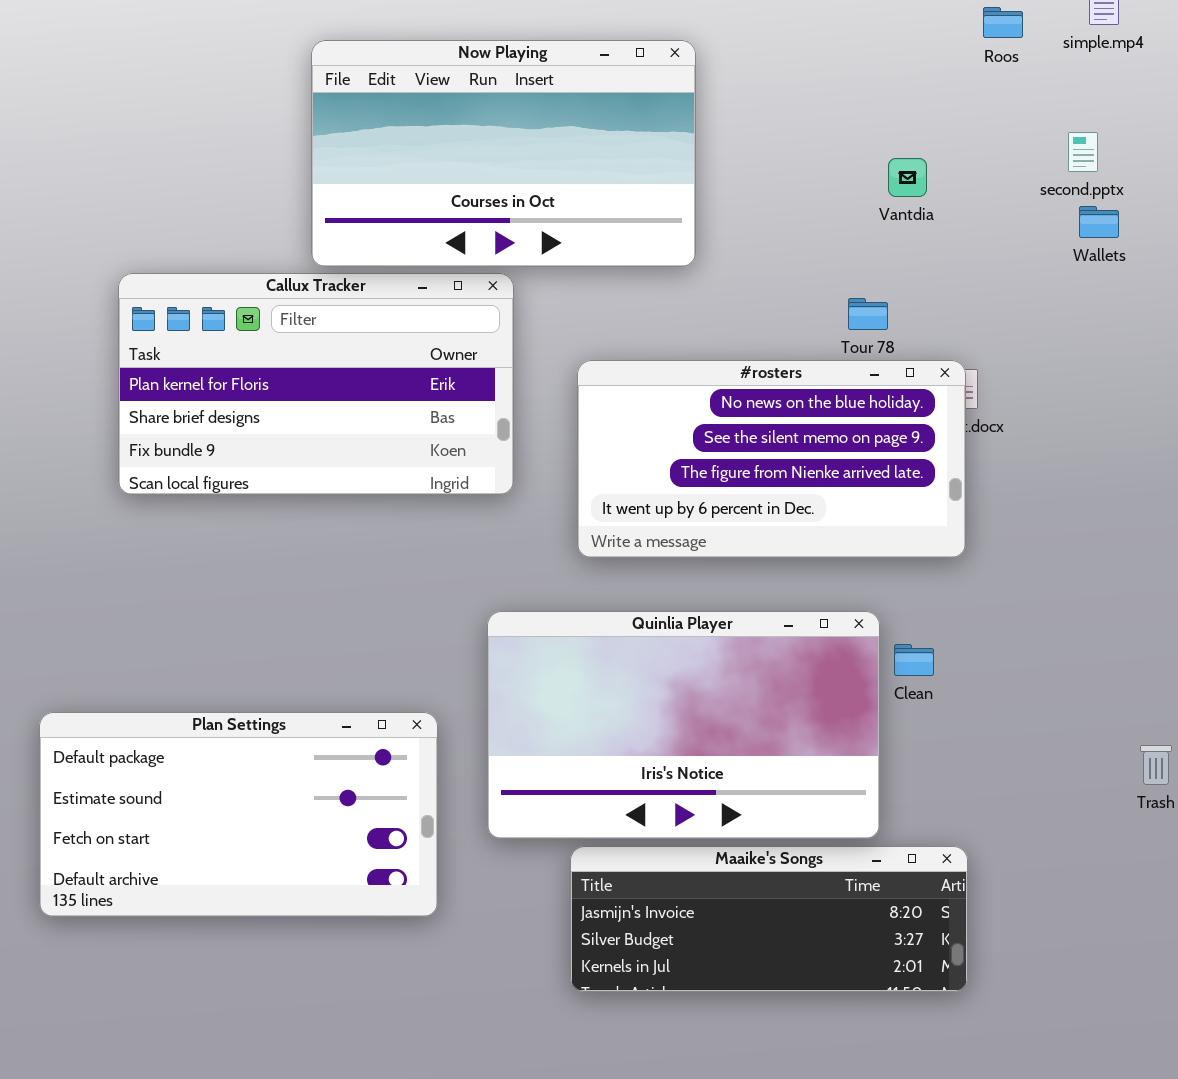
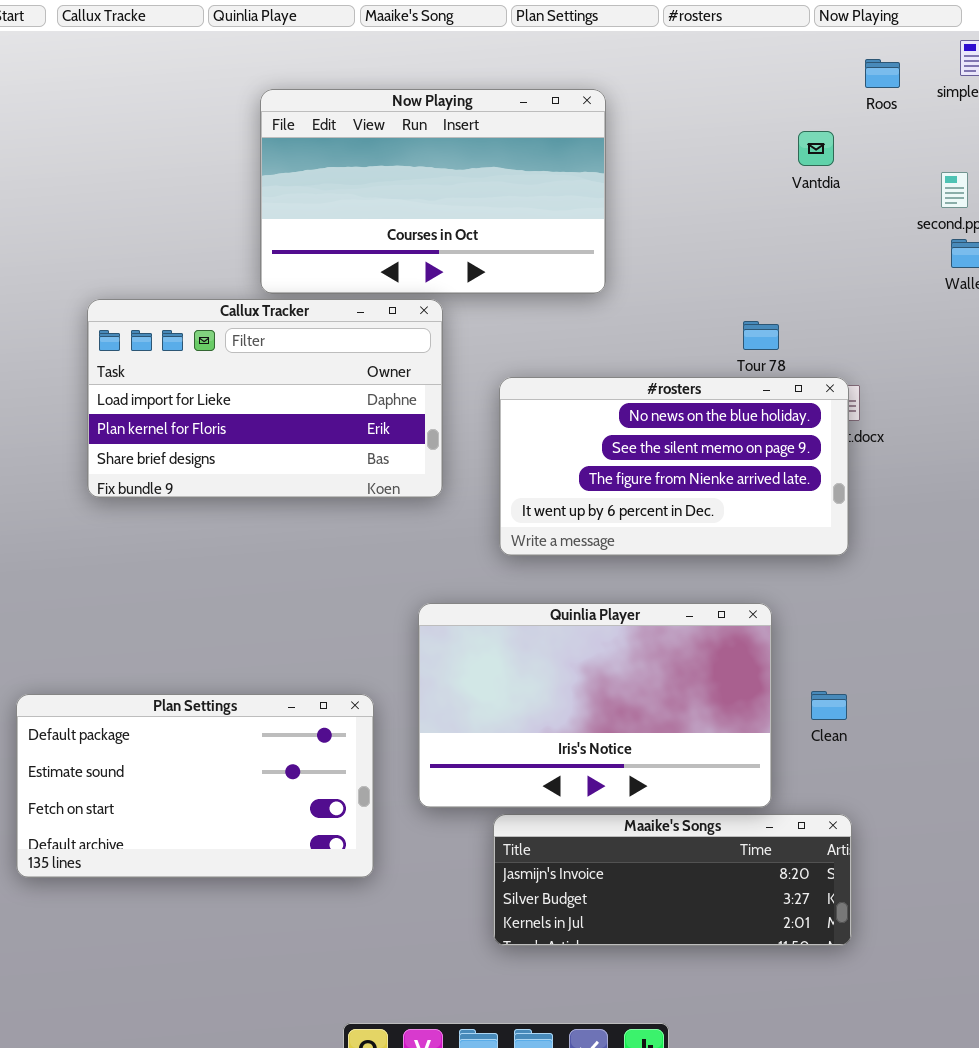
Vantdia: [888,158,927,197] -> [798,131,834,166], moved
Callux Tracker: [118,273,514,495] -> [87,299,443,498], scrolled up 1 row
Clean: [894,644,934,676] -> [811,691,847,720], moved

